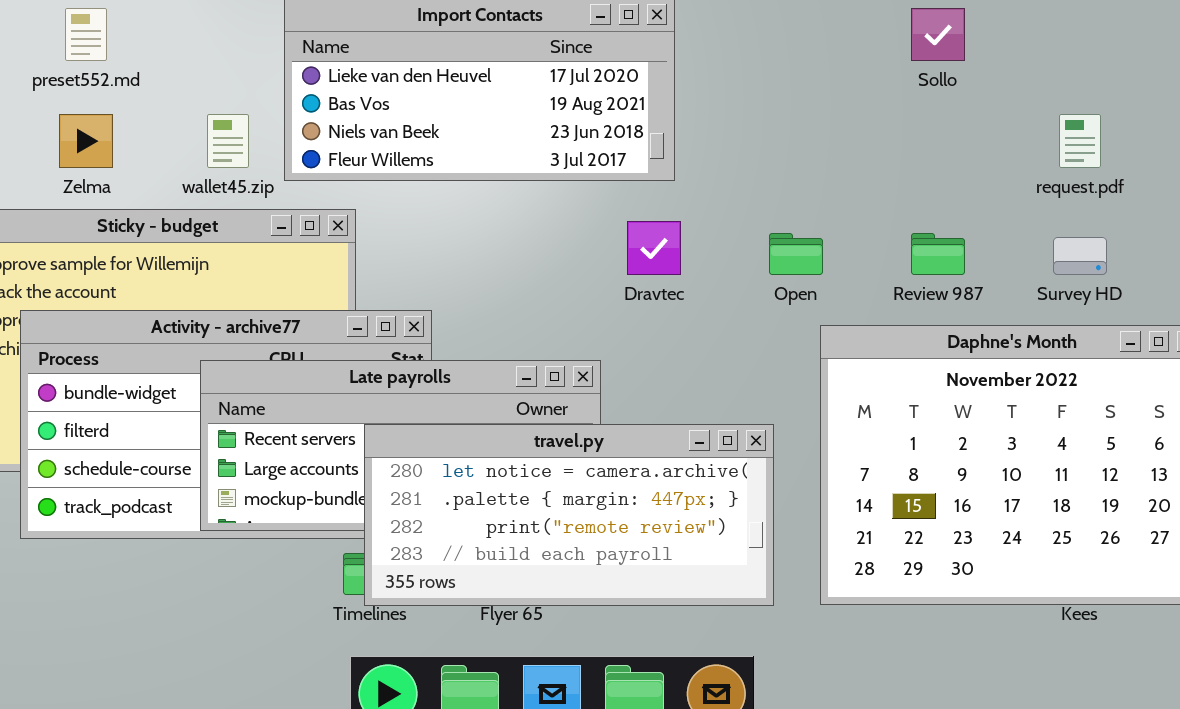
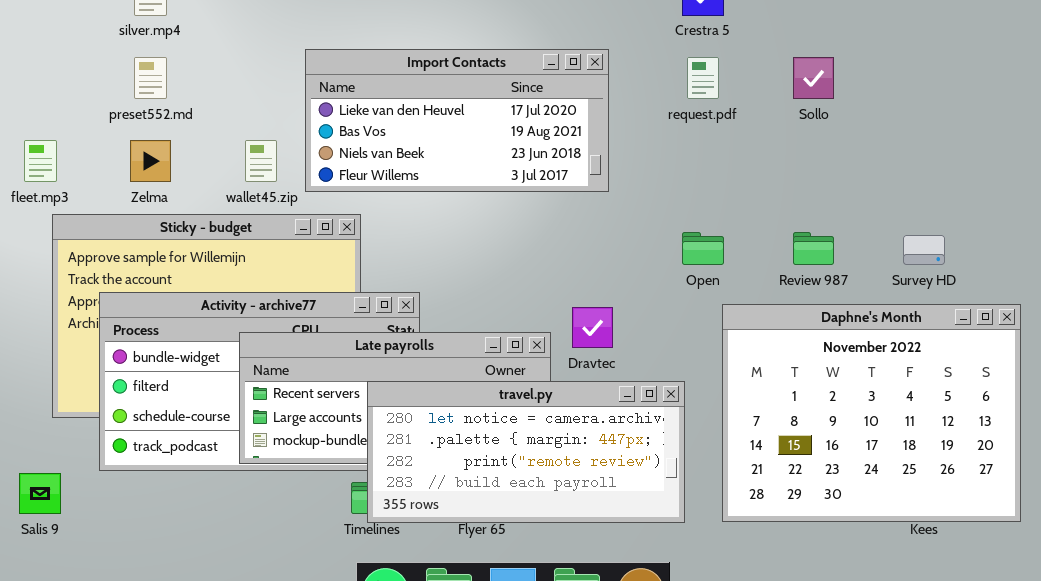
request.pdf: [1059,114,1101,168] -> [687,57,719,99], moved
Dravtec: [627,221,681,275] -> [572,307,613,348], moved

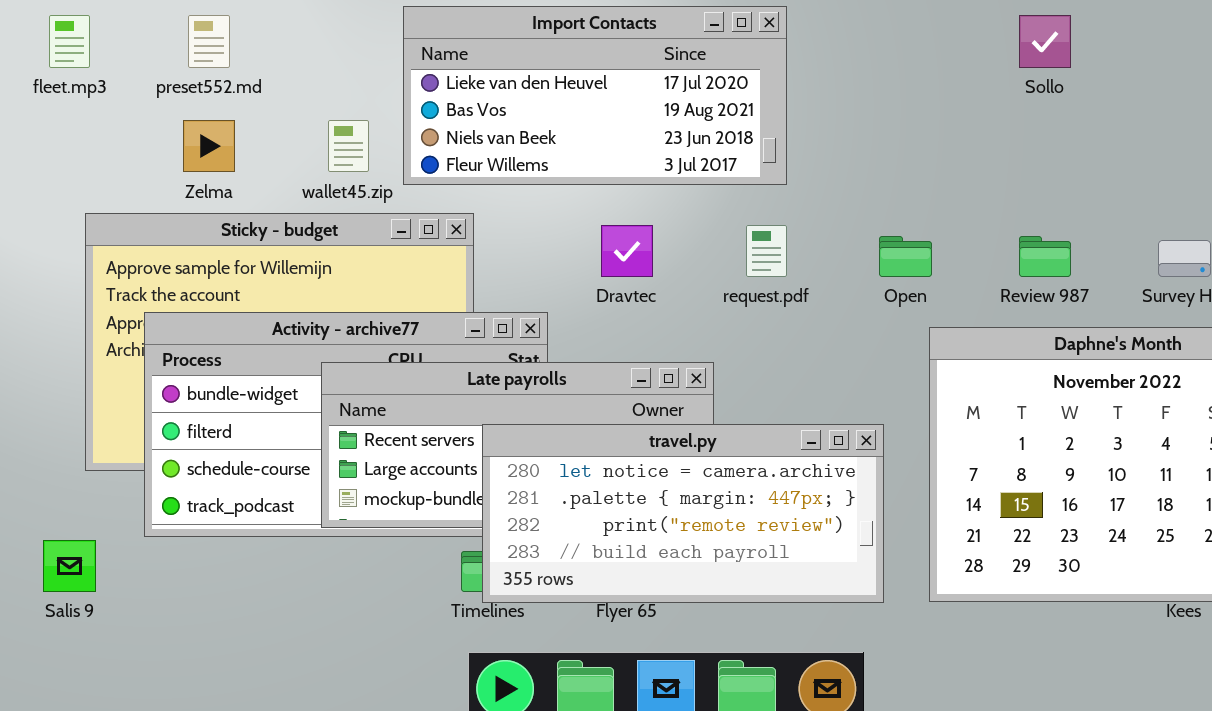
request.pdf: [687,57,719,99] -> [746,225,787,277], moved
fleet.mp3: [24,140,57,182] -> [49,15,90,68], moved
Dravtec: [572,307,613,348] -> [601,225,653,277], moved

